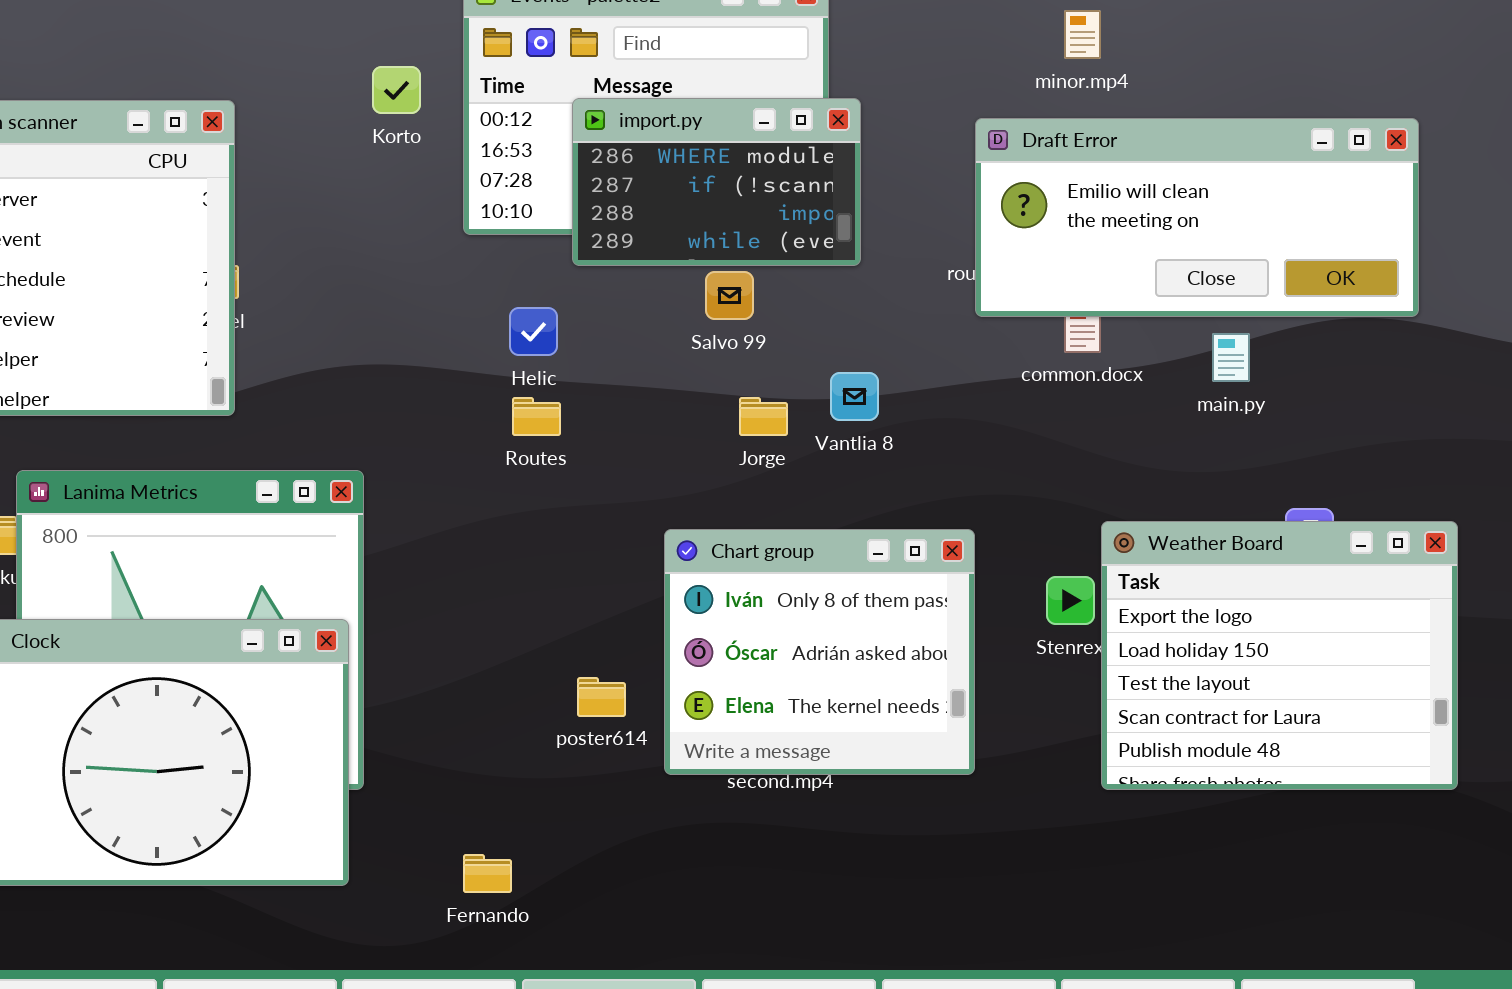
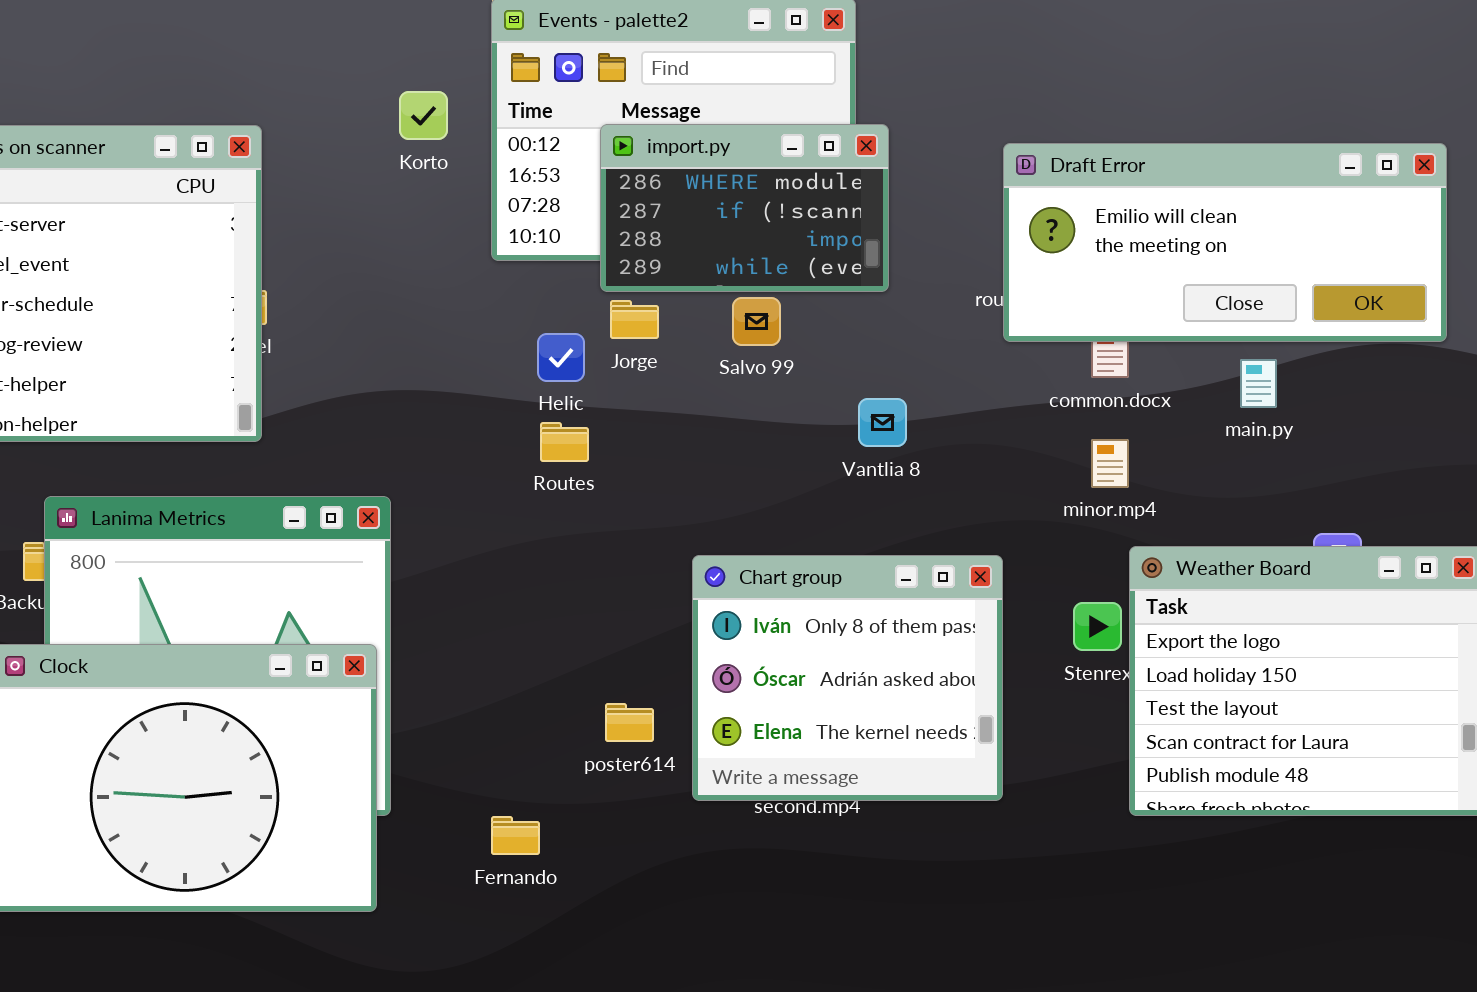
minor.mp4: [1064,10,1101,59] -> [1091,439,1129,488], moved
Jorge: [739,397,788,436] -> [610,300,659,339], moved
Fernando: [463,854,512,893] -> [491,816,540,855], moved

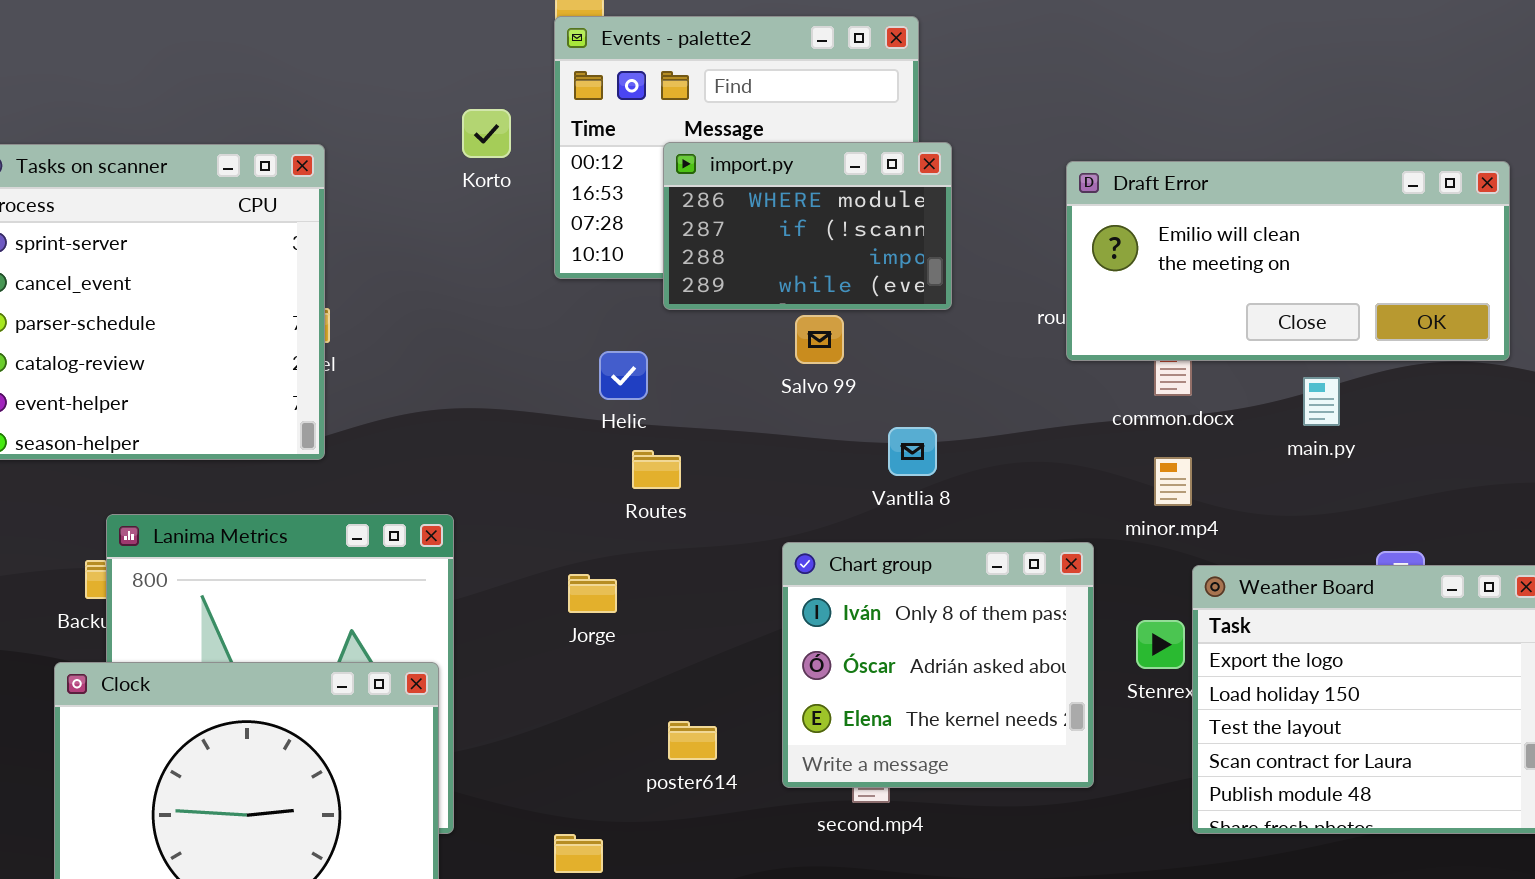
Jorge: [610,300,659,339] -> [568,574,617,613], moved
Vantlia 8: [858,398,907,447] -> [888,427,937,476], moved
Routes: [540,422,589,462] -> [632,450,681,489], moved
Chart group: [692,555,1003,801] -> [782,542,1094,788], moved

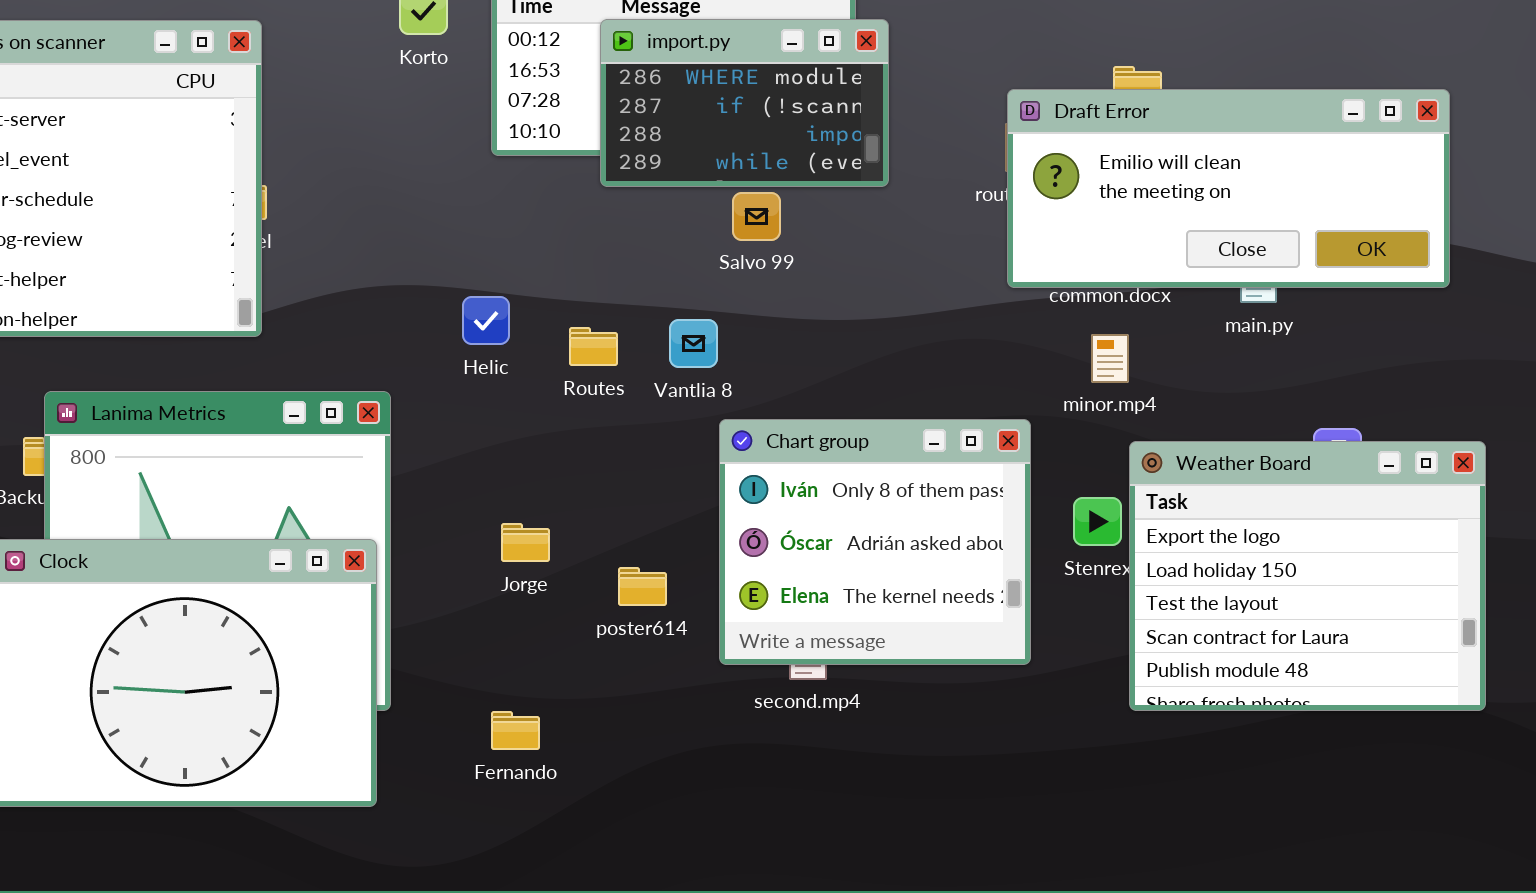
Draft Error: [1066,161,1510,361] -> [1007,89,1450,288], moved
Helic: [599,351,648,400] -> [462,296,510,345], moved
Vantlia 8: [888,427,937,476] -> [669,319,718,368], moved
Jorge: [568,574,617,613] -> [501,523,550,562], moved
poster614: [668,721,717,760] -> [618,567,667,606], moved

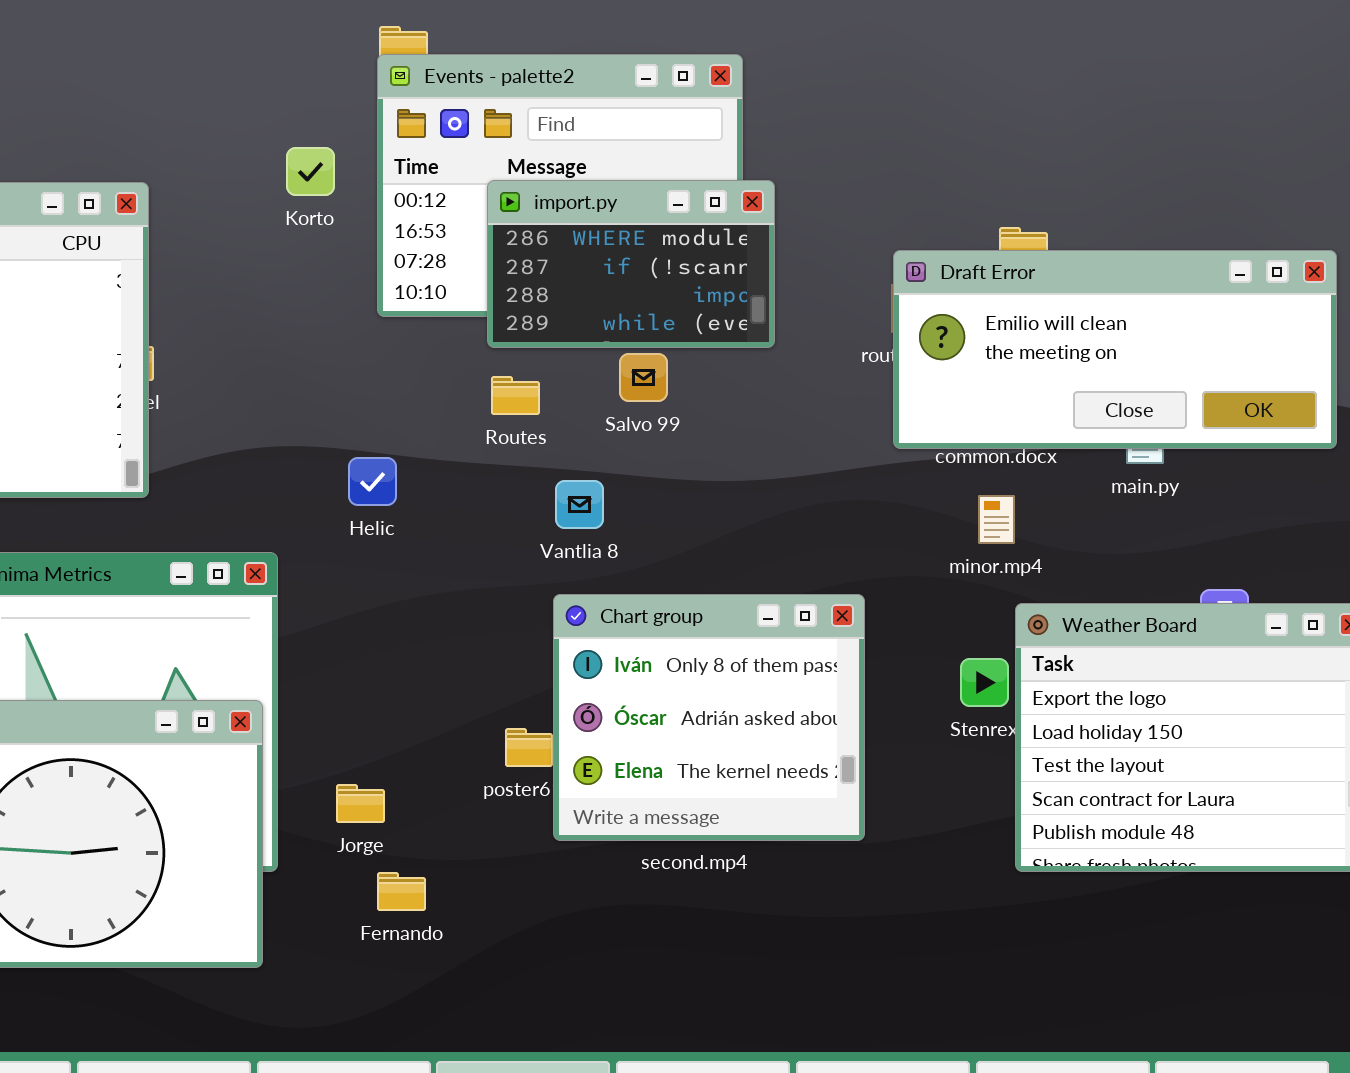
Routes: [569,327,618,366] -> [491,376,540,415], moved
Chart group: [719,419,1031,665] -> [553,594,865,841], moved
Jorge: [501,523,550,562] -> [336,784,385,823], moved

